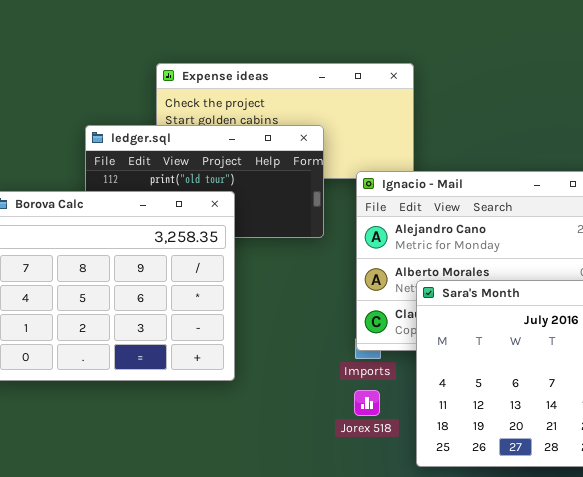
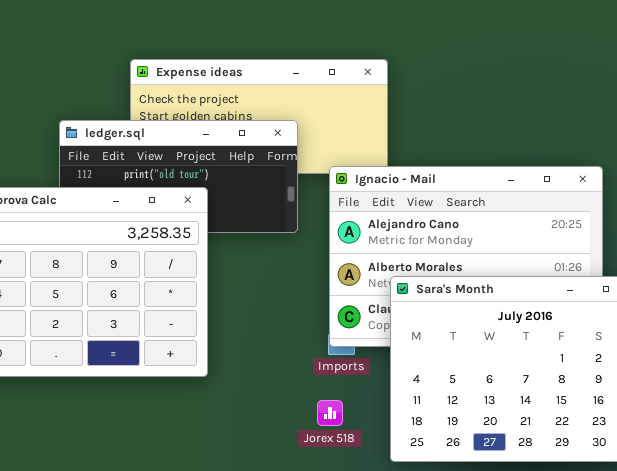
Jorex 518: [354,390,380,416] -> [317,400,343,426], moved

